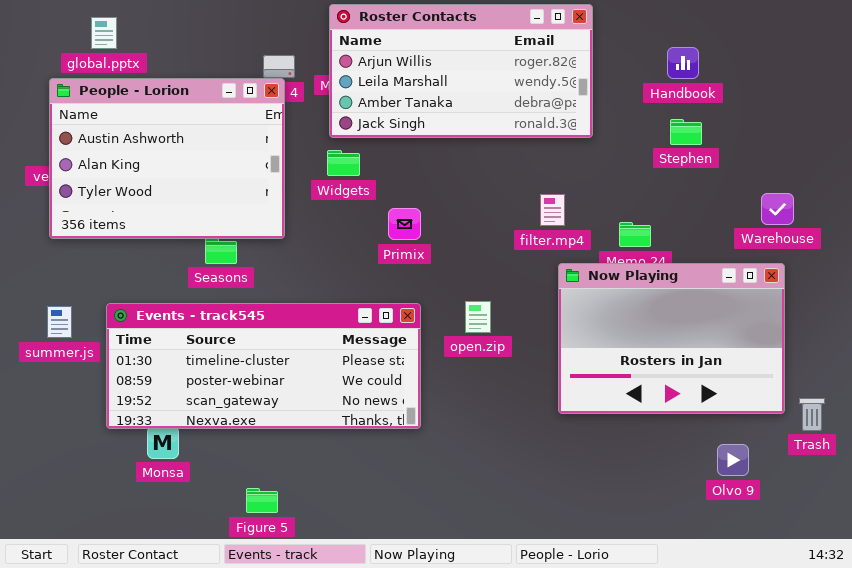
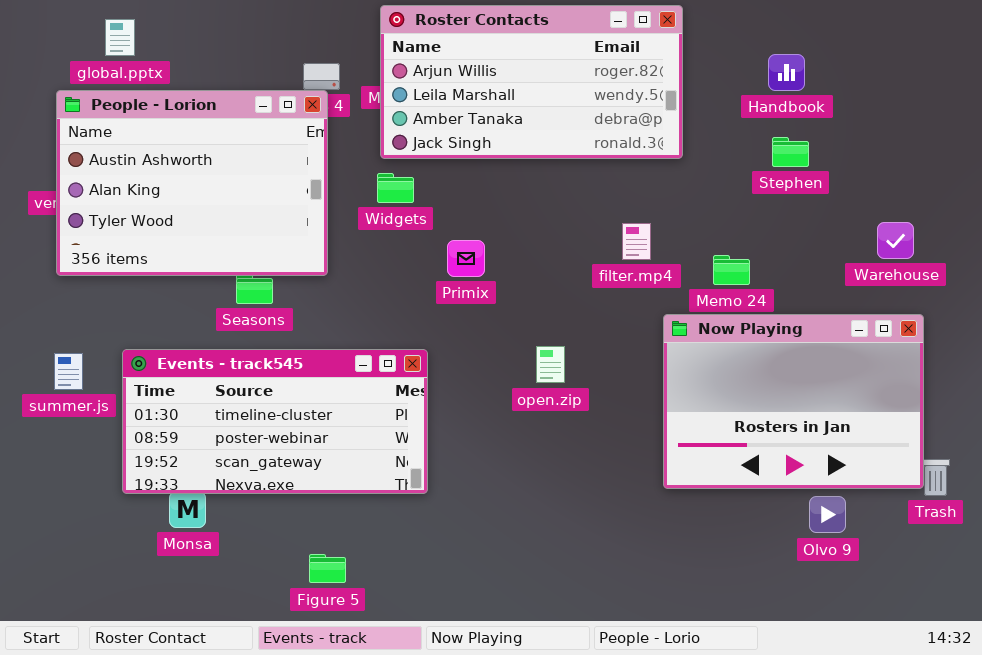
Now Playing: [558,263,785,414] -> [663,314,924,489], moved
Events - track545: [106,303,421,429] -> [122,349,428,494], resized
Olvo 9: [717,444,749,476] -> [809,496,846,533], moved
Figure 5: [246,488,278,513] -> [309,554,346,583], moved

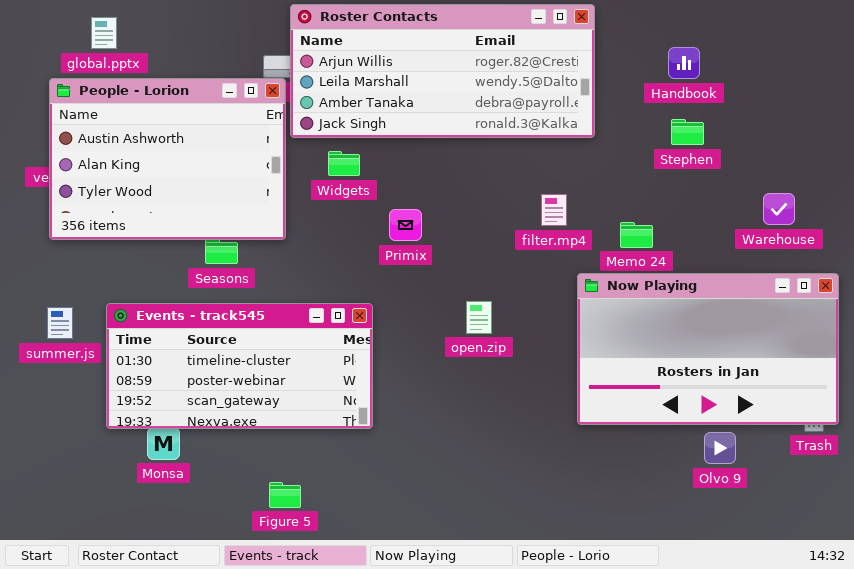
Roster Contacts: [380,5,683,159] -> [290,4,595,138], resized
Now Playing: [663,314,924,489] -> [577,273,839,425], resized

